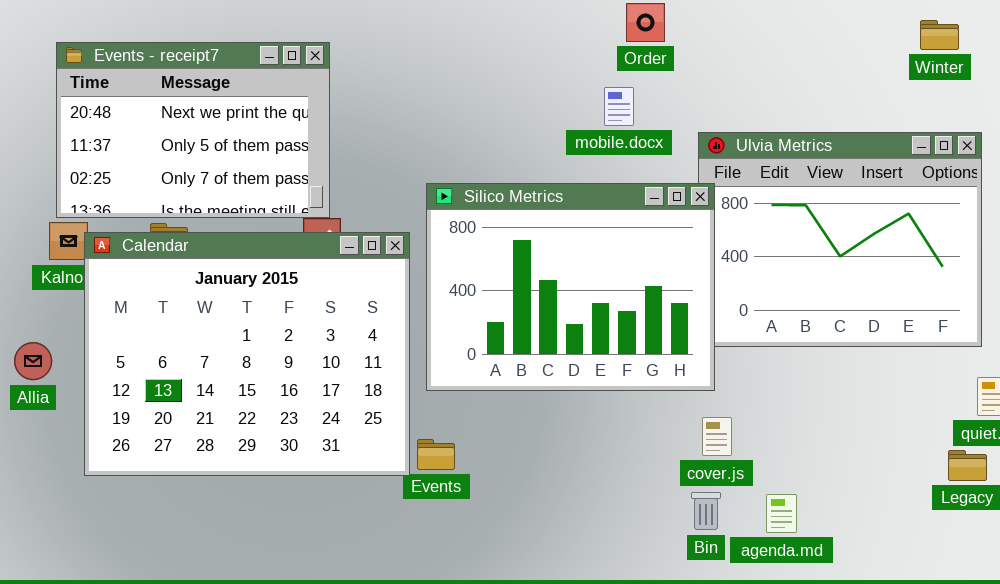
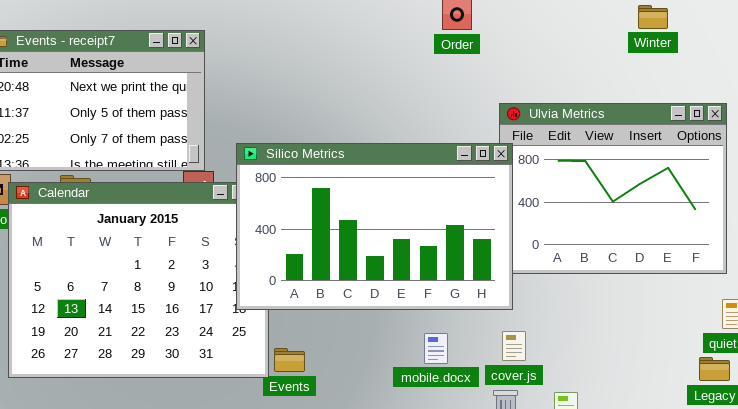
Winter: [920,20,959,50] -> [638,5,668,29], moved
mobile.docx: [604,87,634,126] -> [424,333,448,364], moved
Silico Metrics: [426,183,715,391] -> [236,143,513,310], resized

